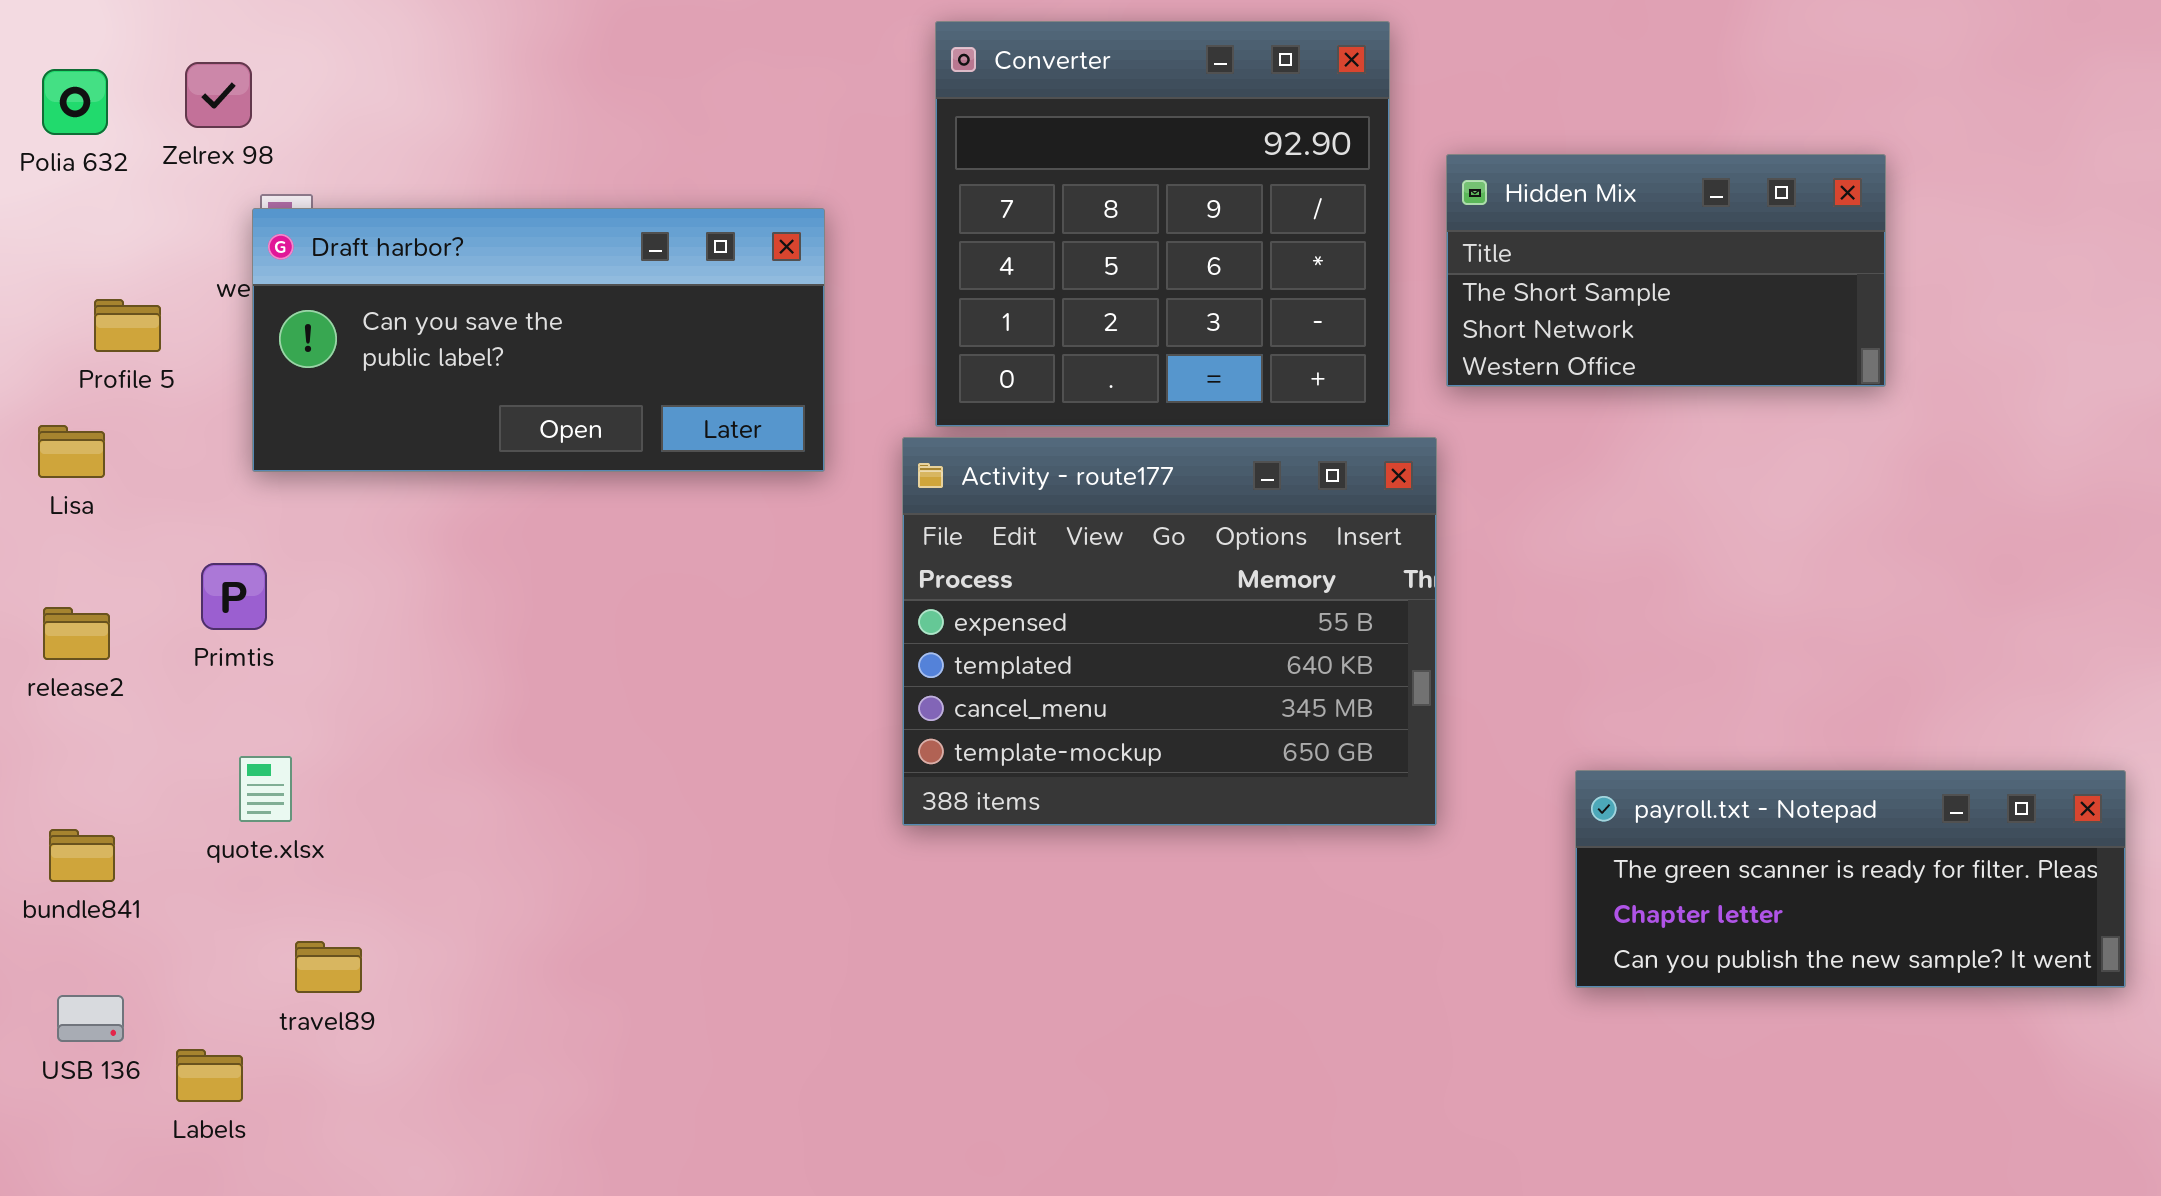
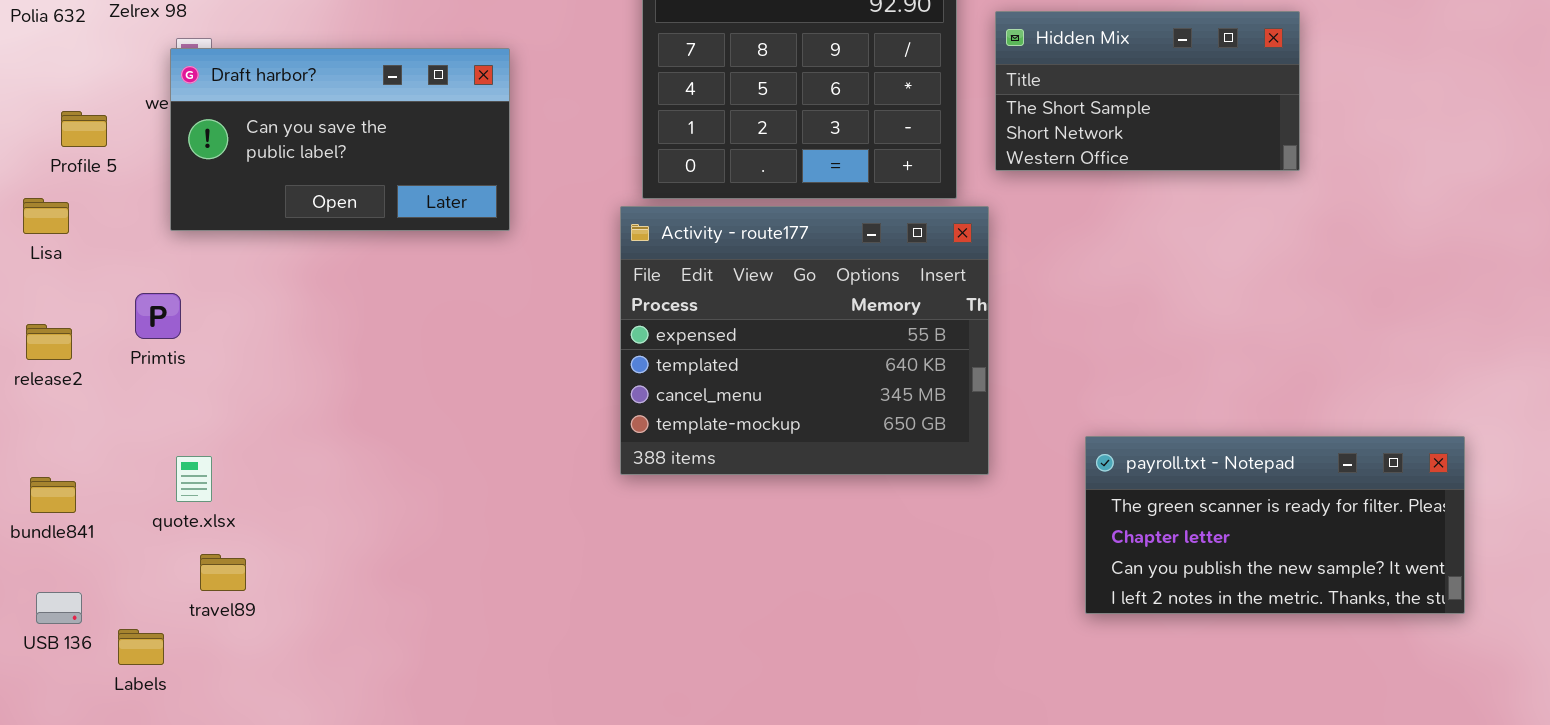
Draft harbor?: [252,208,825,472] -> [170,48,510,231], resized
quote.xlsx: [239,756,292,822] -> [176,456,212,502], moved
payroll.txt - Notepad: [1575,770,2126,988] -> [1085,436,1465,614], resized

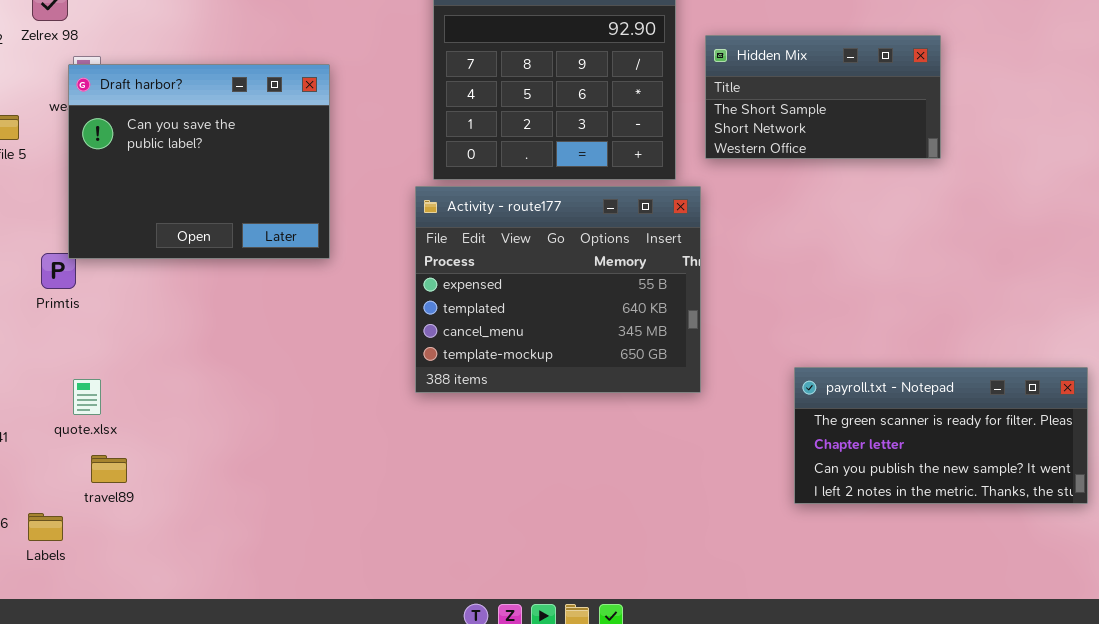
Draft harbor?: [170,48,510,231] -> [68,64,330,259], resized
payroll.txt - Notepad: [1085,436,1465,614] -> [794,367,1088,504], moved

